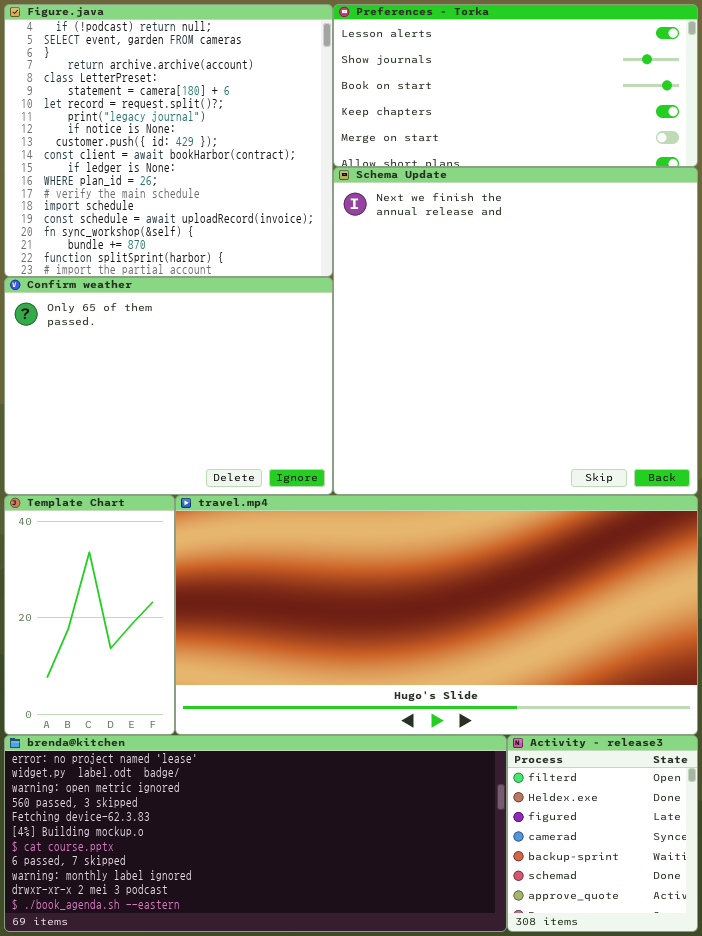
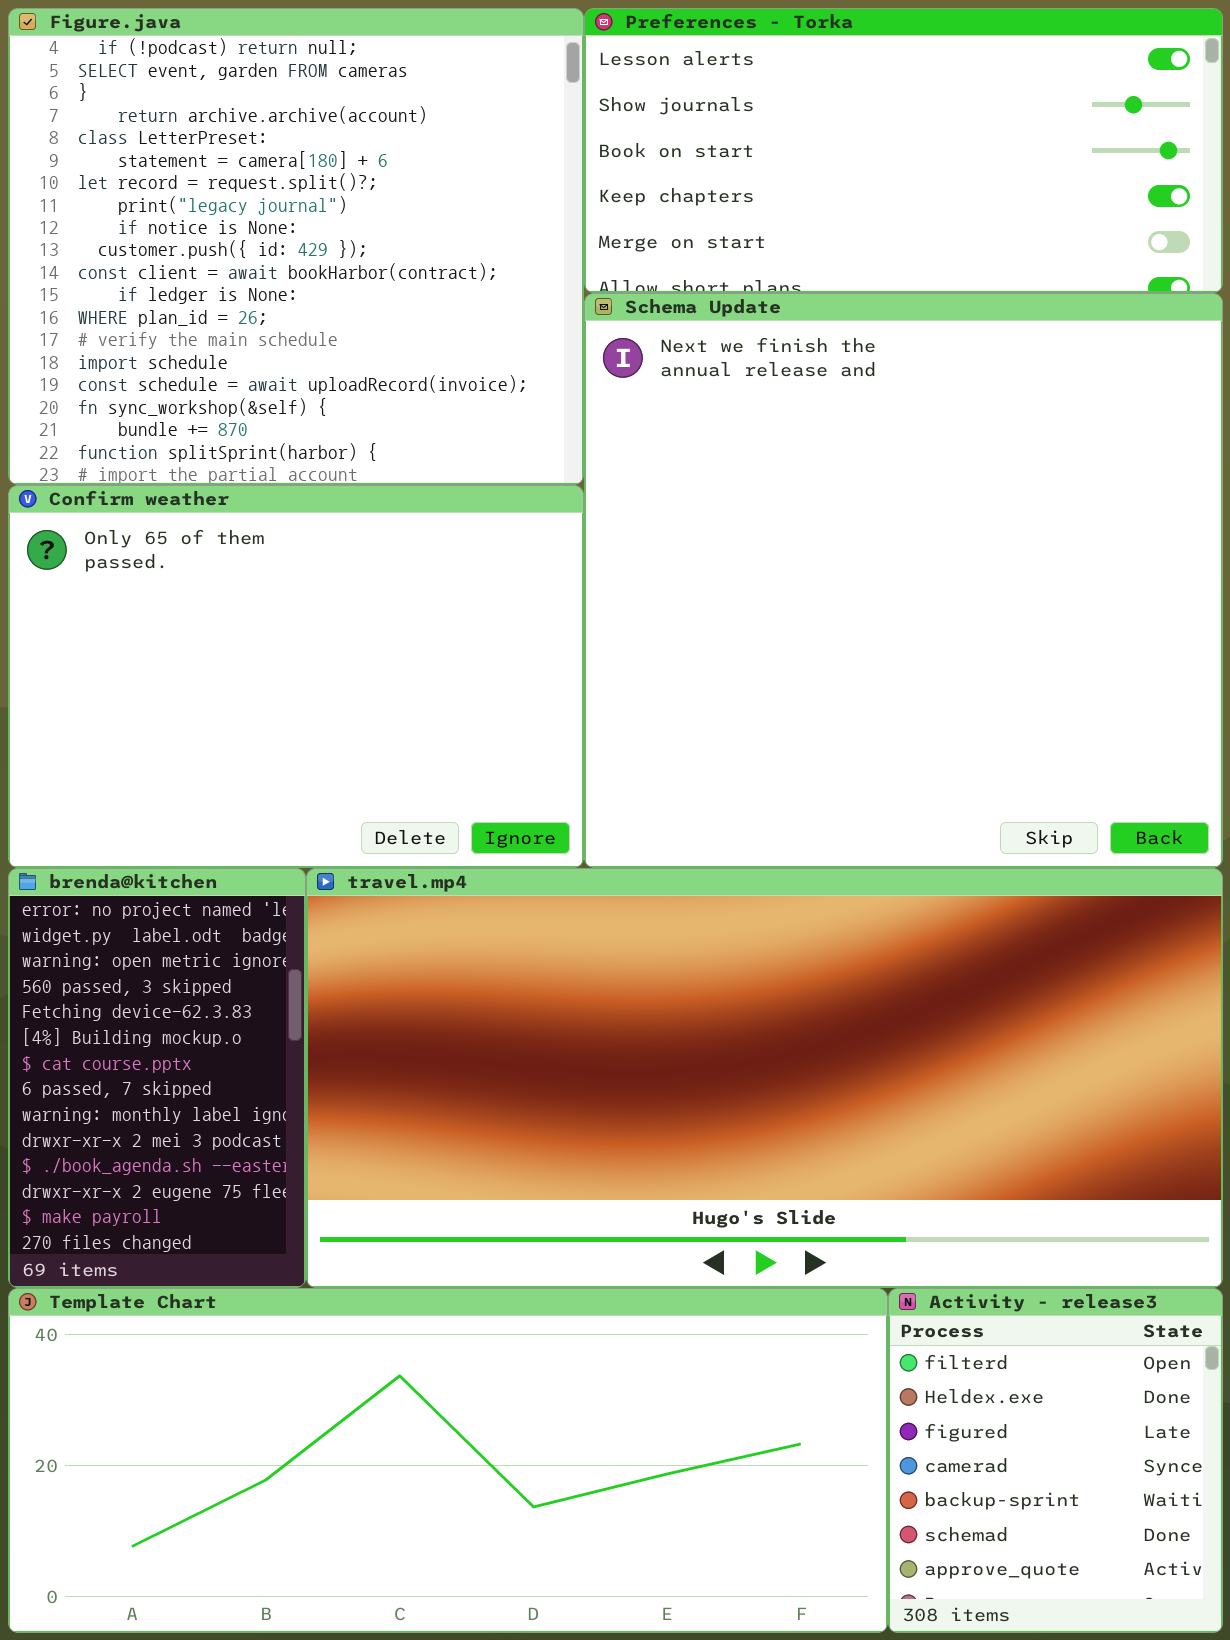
Template Chart: [4,495,175,735] -> [8,1288,888,1633], moved, resized
brenda@kitchen: [4,735,507,932] -> [8,868,306,1288], moved, resized

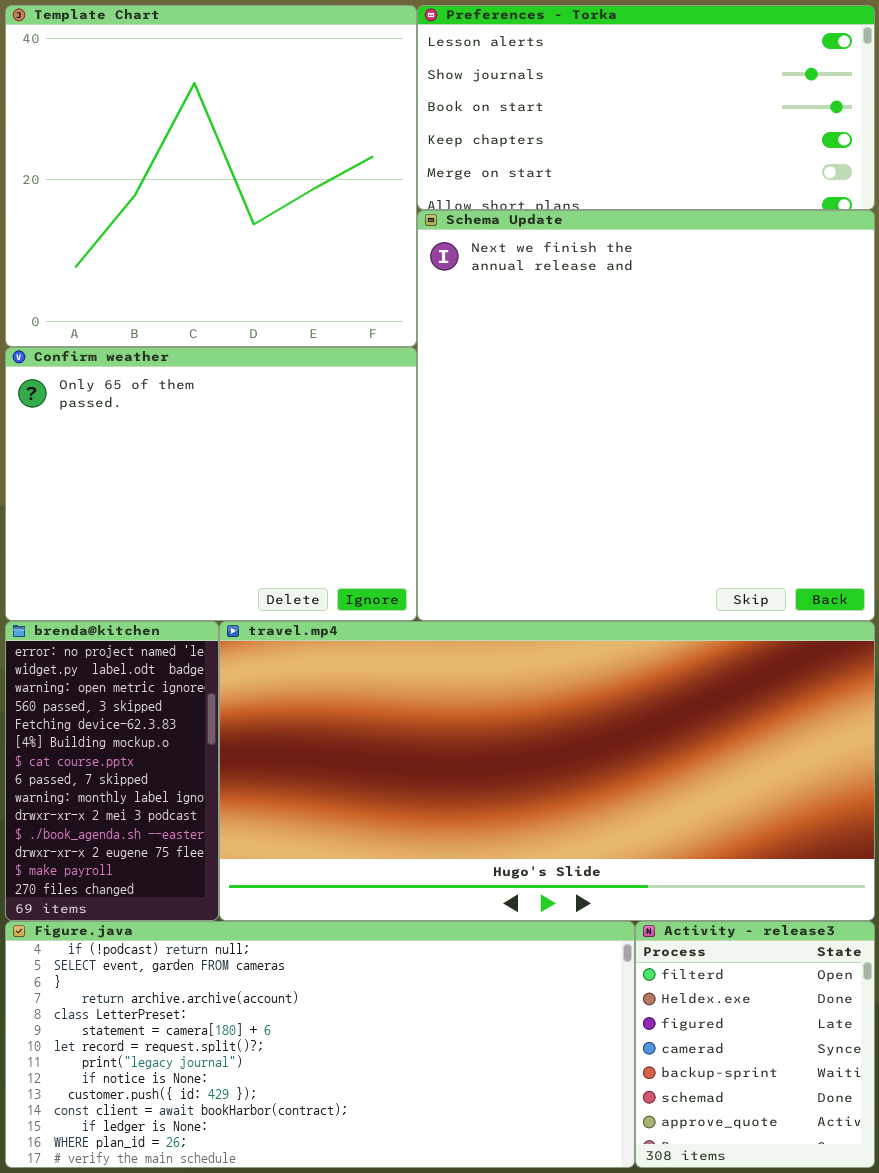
Figure.java: [8,8,584,485] -> [5,921,635,1168], moved, resized
Template Chart: [8,1288,888,1633] -> [5,5,417,347], moved, resized

